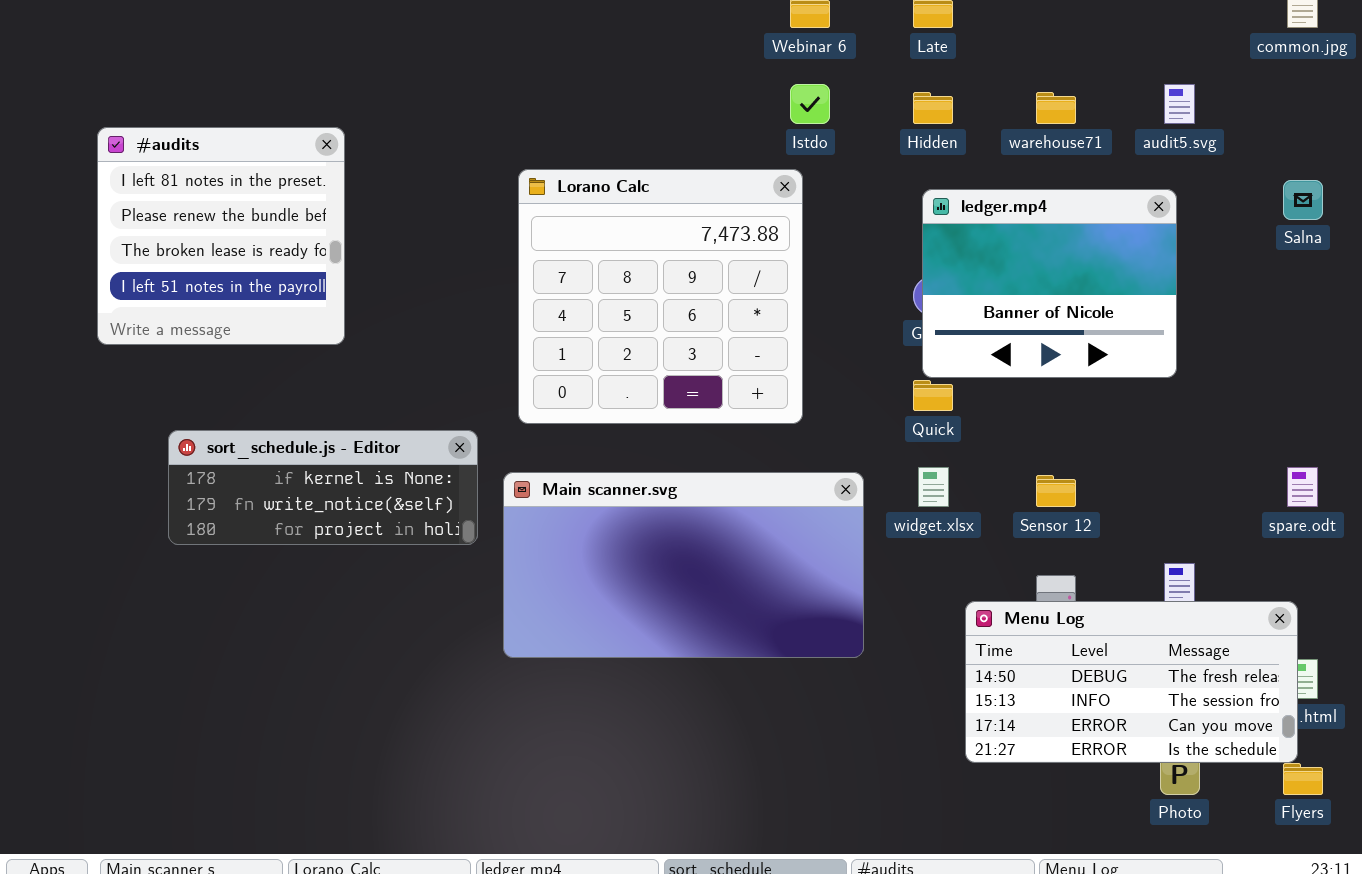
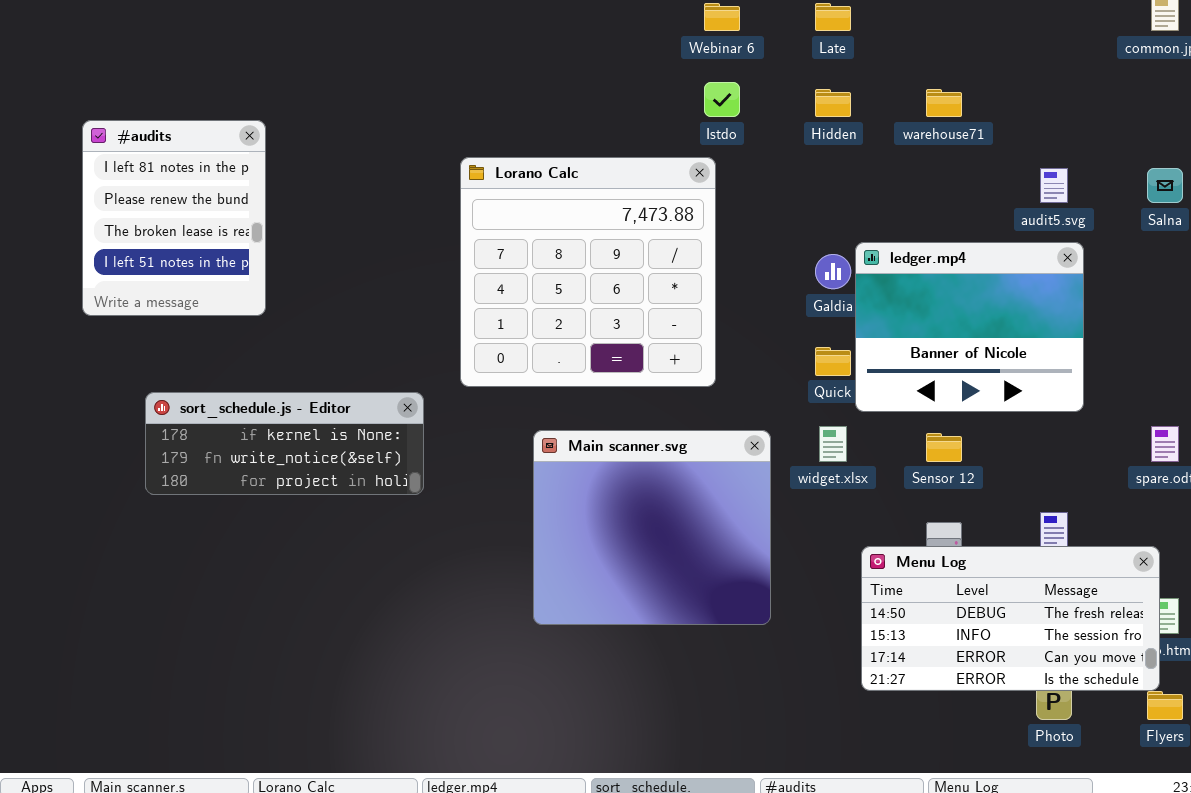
audit5.svg: [1164,84,1195,124] -> [1040,168,1068,203], moved
#audits: [97,127,345,345] -> [82,120,266,316], resized
ledger.mp4: [922,189,1177,378] -> [855,242,1084,412], moved
Main scanner.svg: [503,472,864,658] -> [533,430,771,625], resized

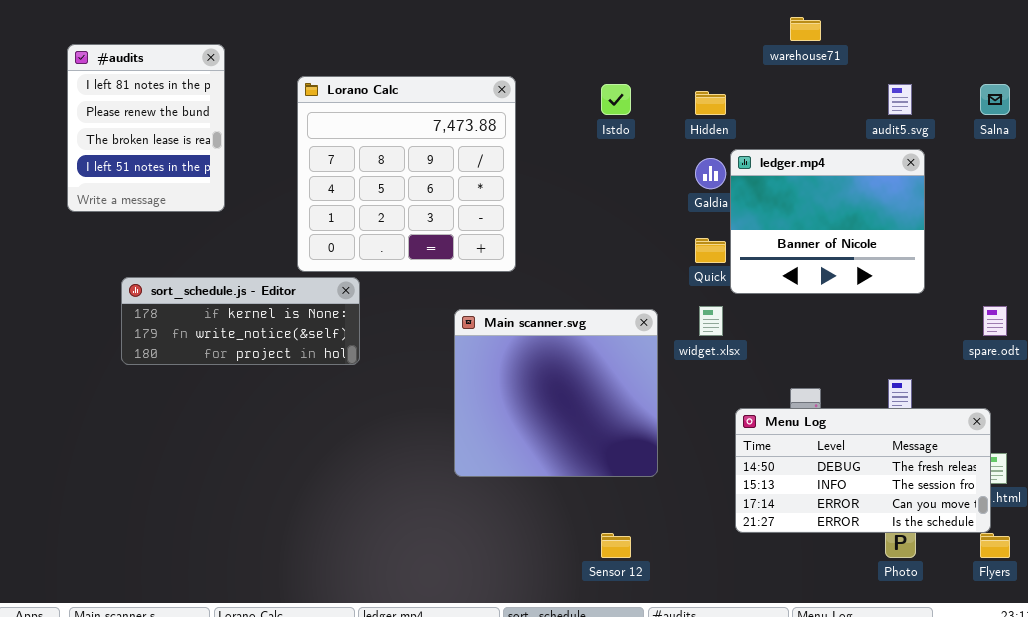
Istdo: [704,82,740,117] -> [601,84,631,115], moved
Hidden: [815,89,851,117] -> [695,91,726,115], moved
Lorano Calc: [460,157,716,387] -> [297,76,516,272], moved
Sensor 12: [926,433,962,462] -> [601,533,631,558], moved

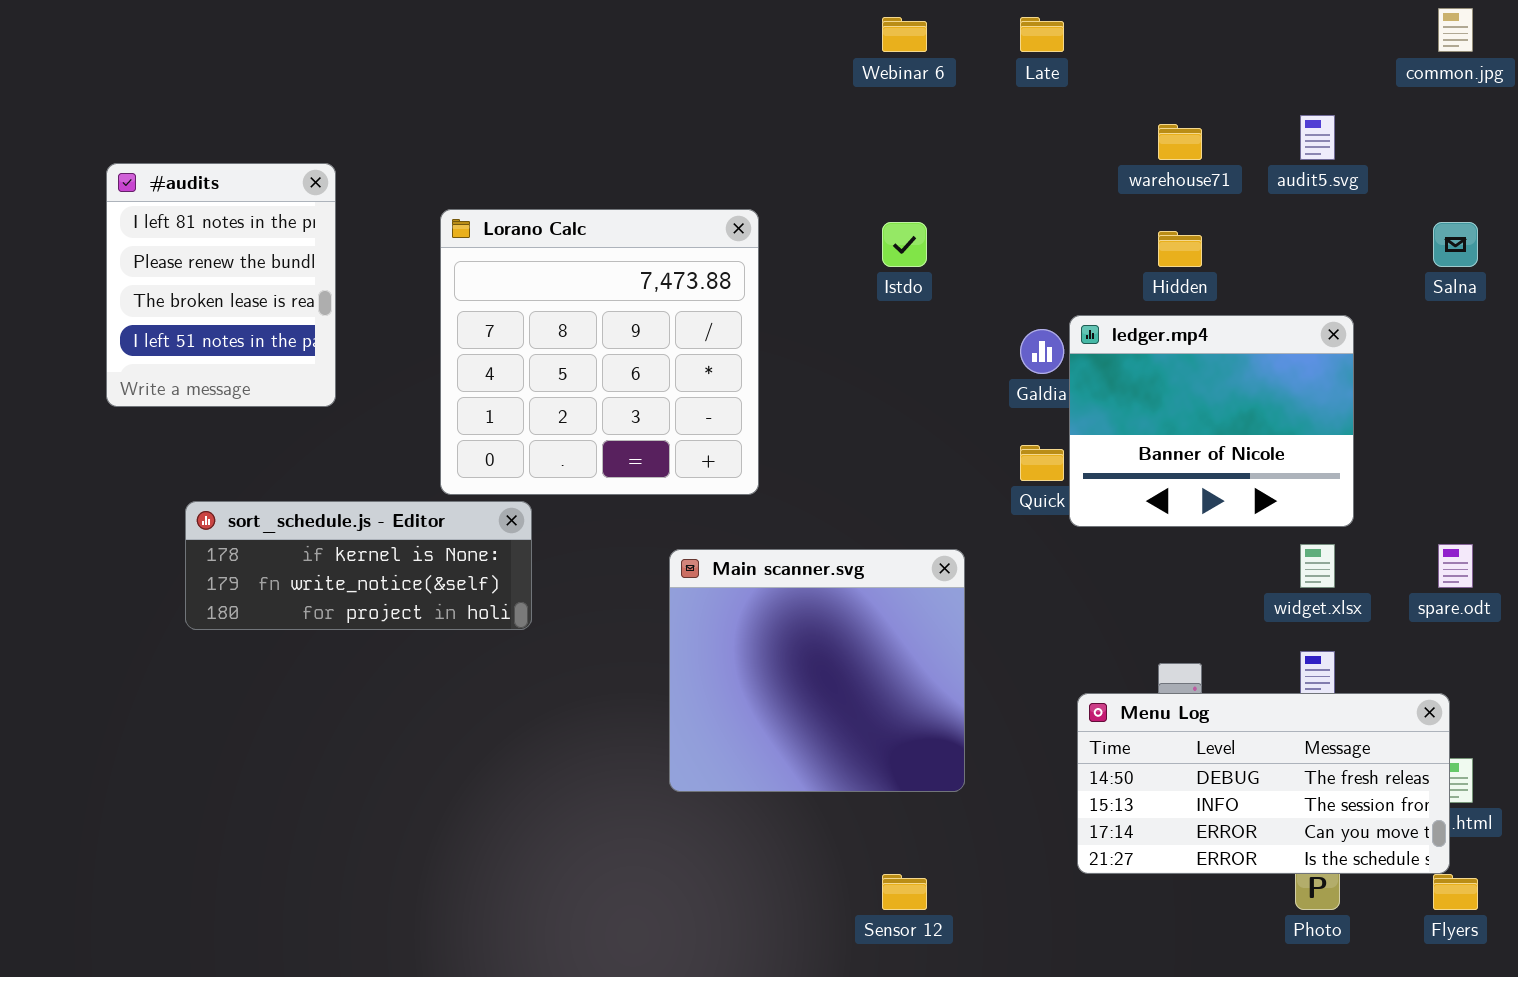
audit5.svg: [888,84,912,115] -> [1300,115,1335,160], moved
Hidden: [695,91,726,115] -> [1158,231,1202,267], moved
widget.xlsx: [699,306,723,336] -> [1300,544,1335,588], moved

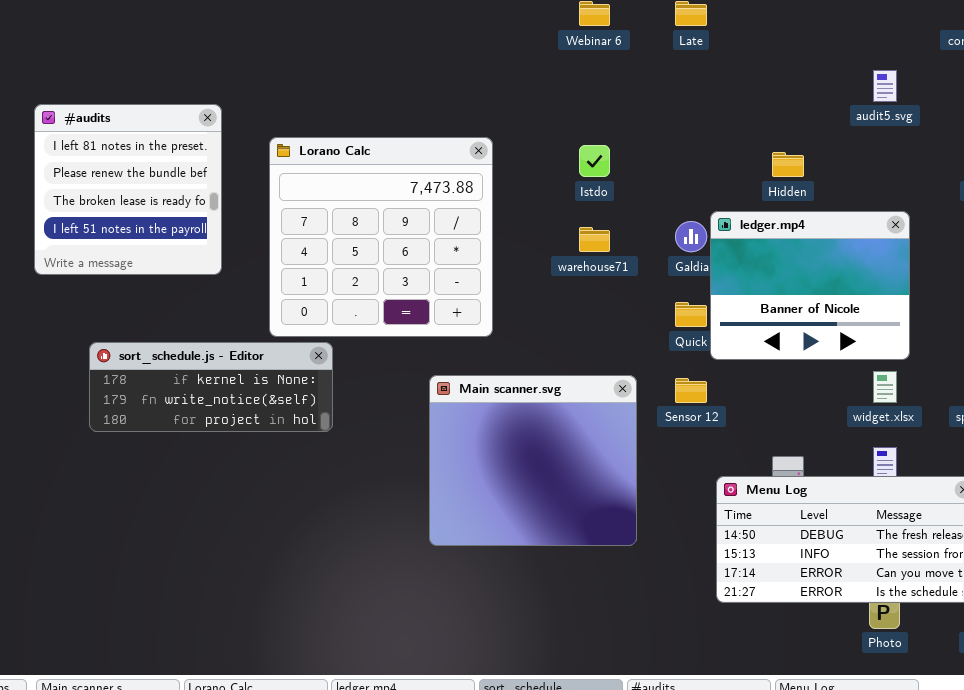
warehouse71: [1158,124,1202,160] -> [579,227,610,252], moved
#audits: [106,163,336,407] -> [34,104,222,275], resized
Sensor 12: [882,874,927,910] -> [675,378,707,403], moved

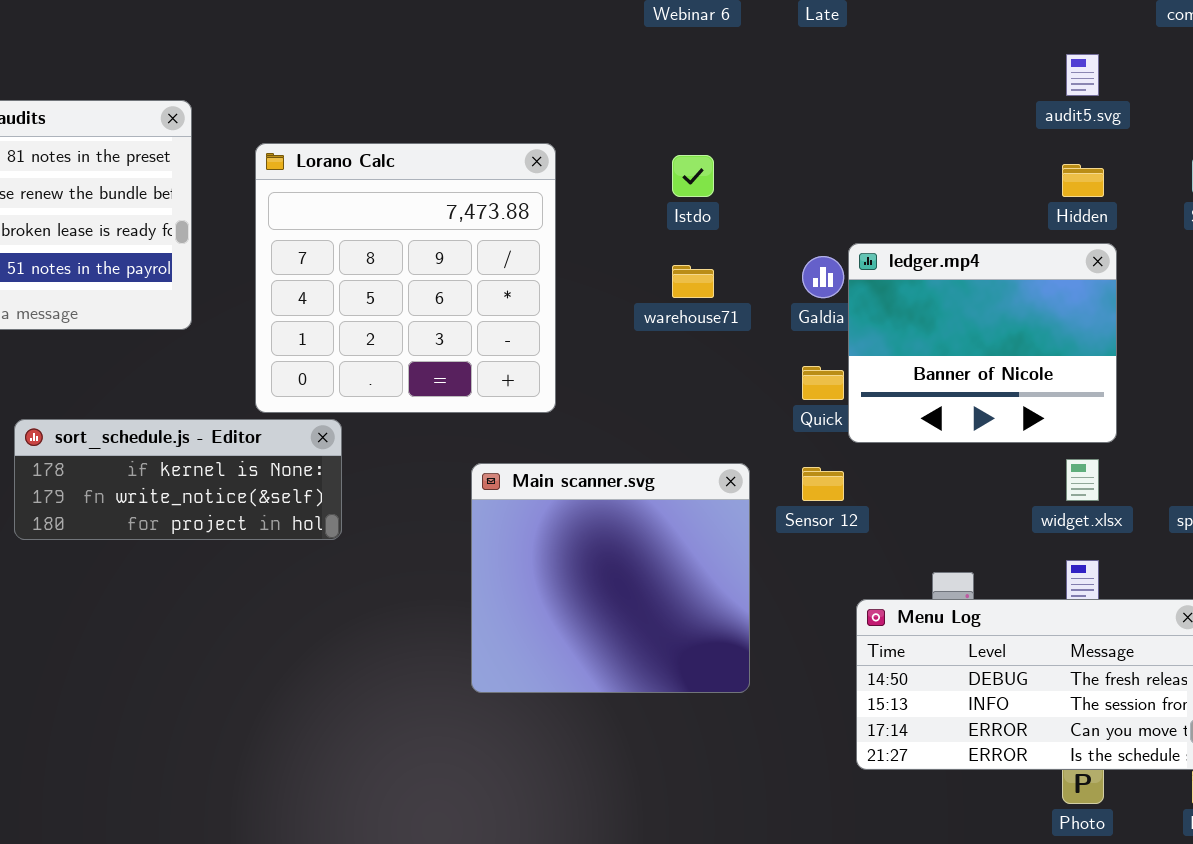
Hidden: [772,152,804,177] -> [1062,164,1104,197], moved

